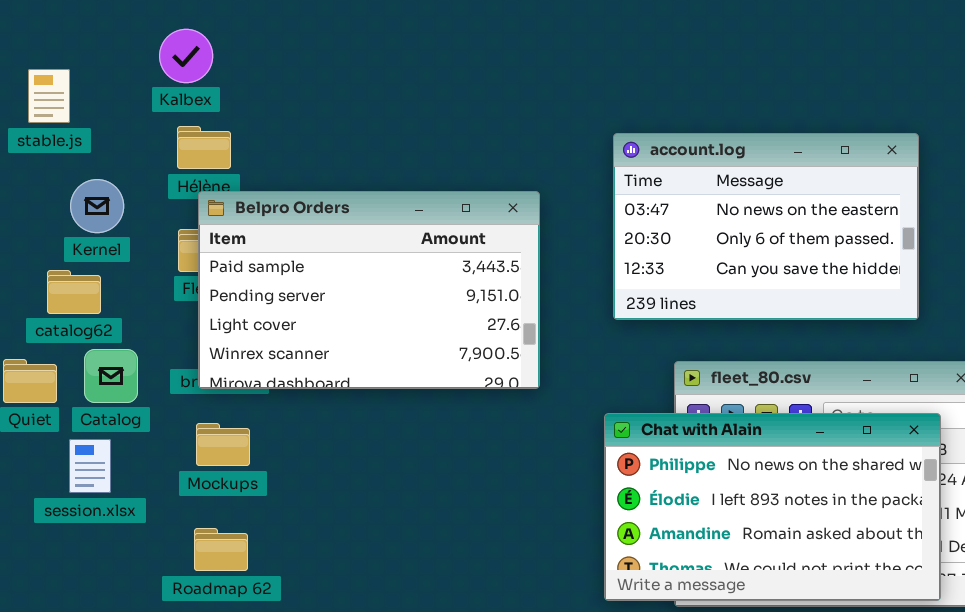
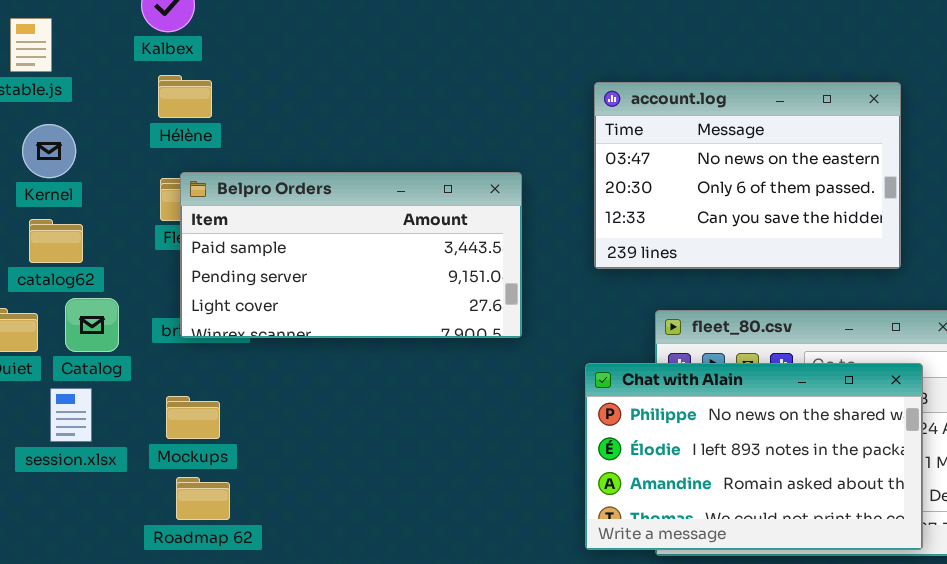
Kernel: [70,179,124,233] -> [22,124,76,178], moved
Belpro Orders: [198,191,540,389] -> [180,172,522,338], resized
Mockups: [196,423,250,466] -> [166,396,220,439], moved

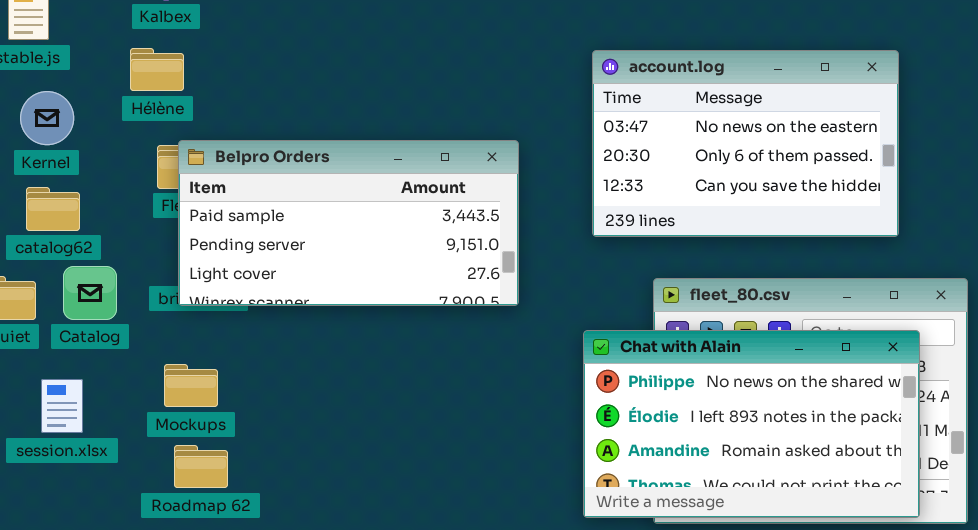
Hélène: [158,75,212,118] -> [130,48,184,91], moved
session.xlsx: [50,388,92,442] -> [41,379,83,433], moved

